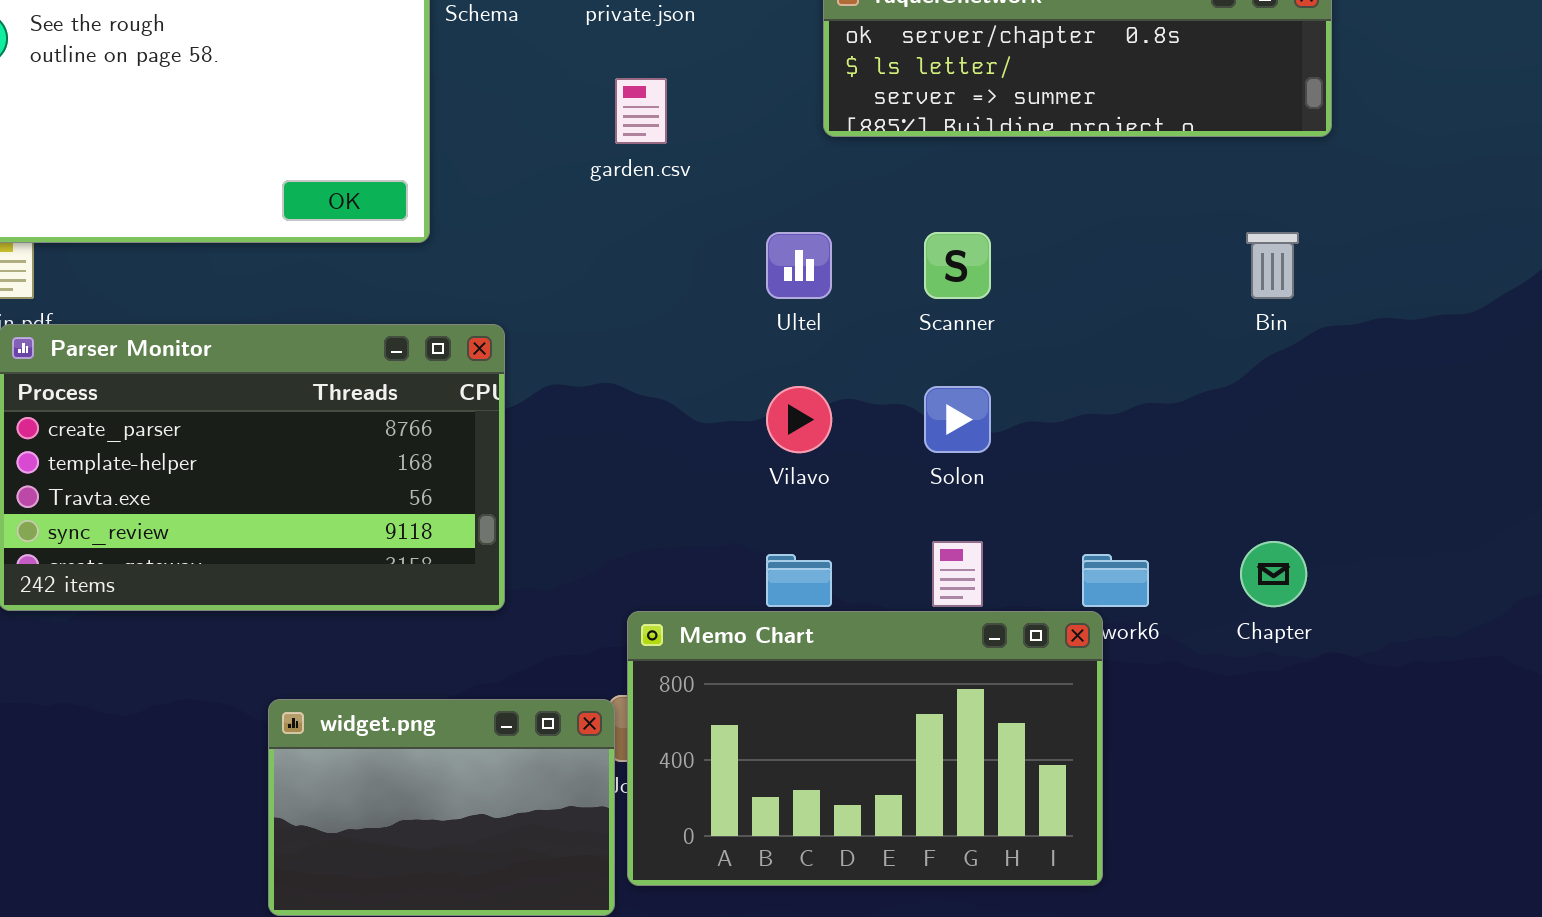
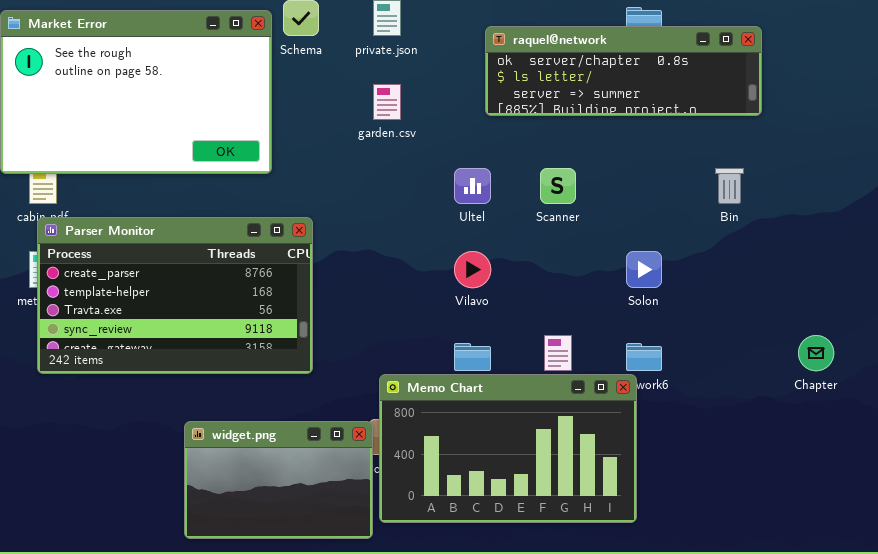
Solon: [924,386,991,453] -> [626,251,662,288], moved
Chapter: [1240,541,1307,607] -> [798,335,834,371], moved

